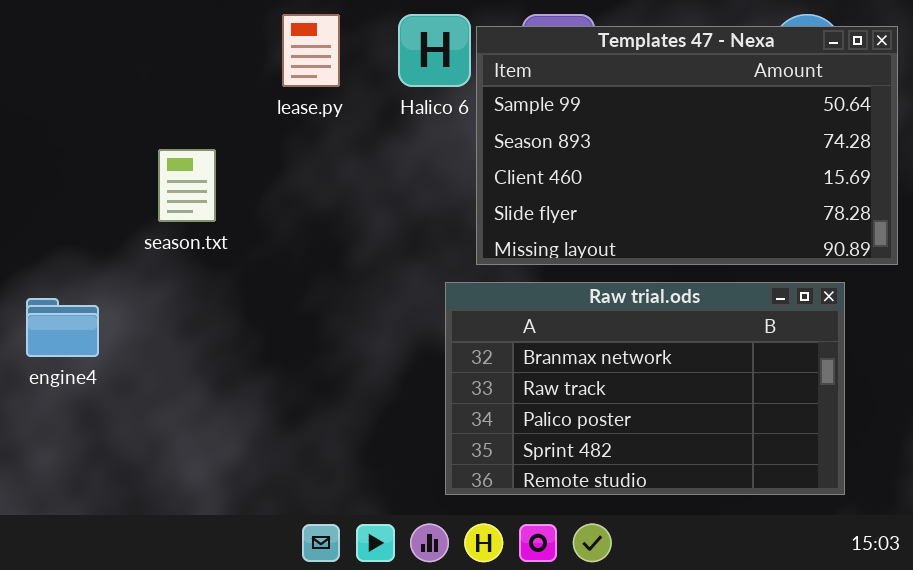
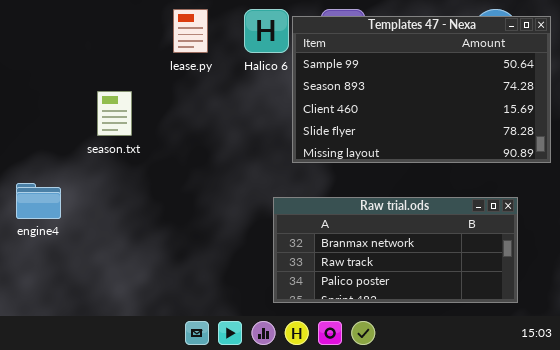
Raw trial.ods: [445,282,845,495] -> [273,197,518,303], resized

